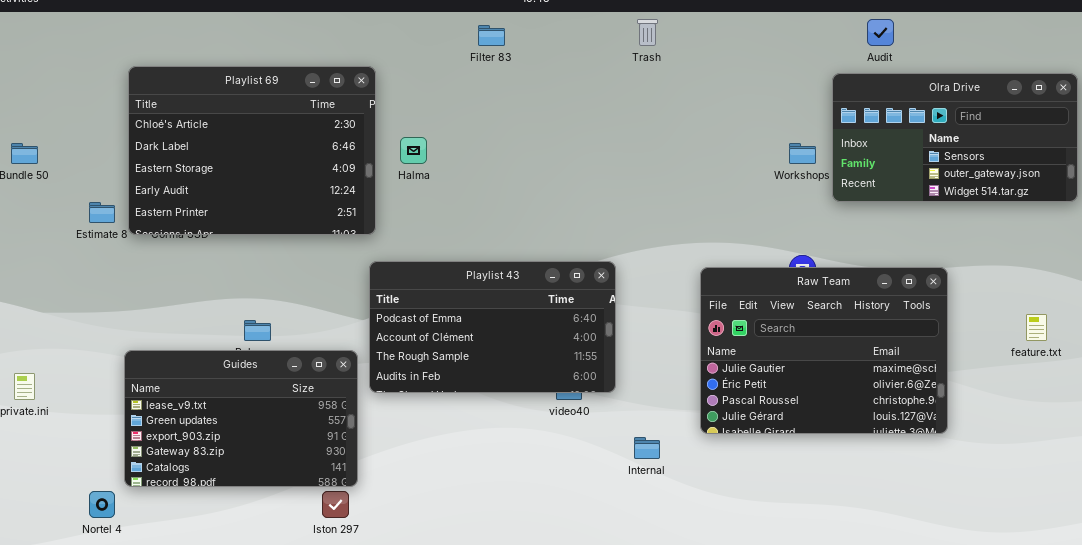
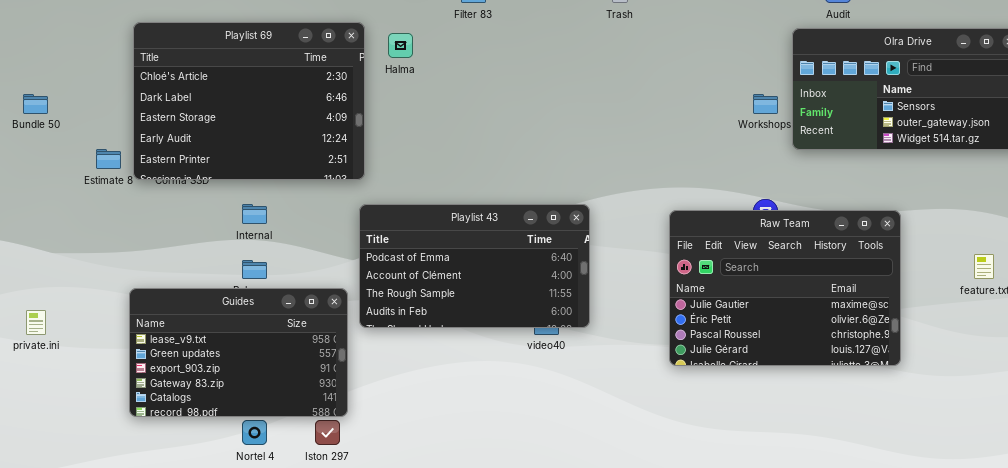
Halma: [400,137,427,164] -> [388,33,413,58], moved
Internal: [634,437,660,459] -> [242,204,267,224], moved
Nortel 4: [89,491,115,518] -> [242,420,267,445], moved

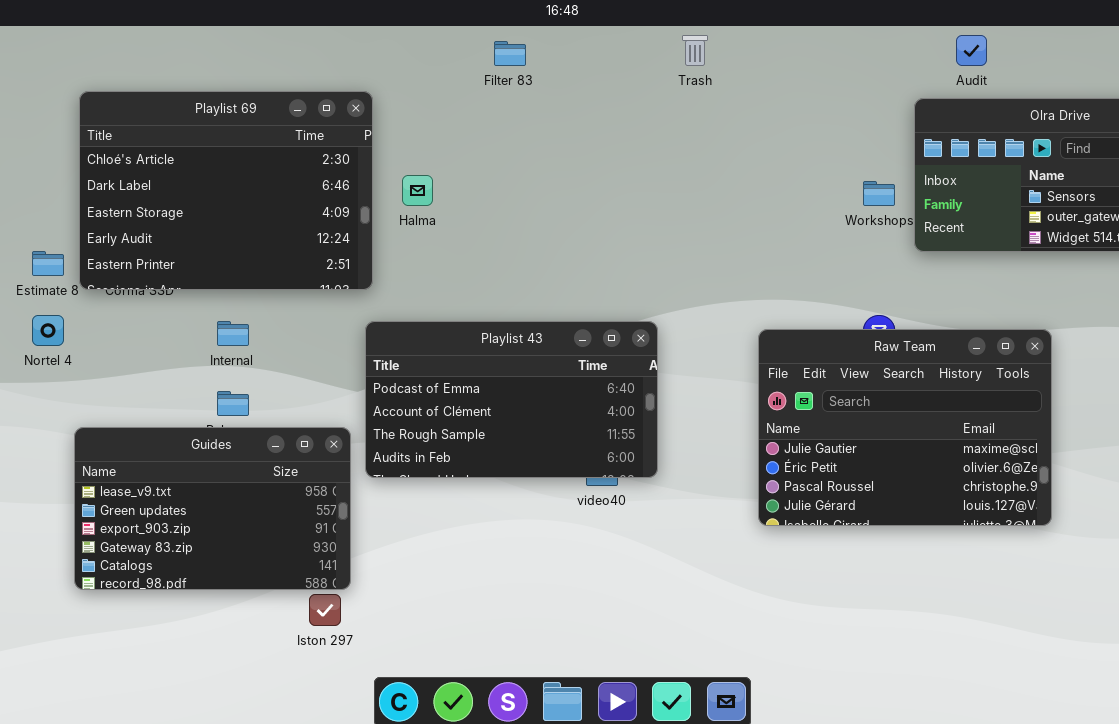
Halma: [388,33,413,58] -> [402,175,433,206], moved
Nortel 4: [242,420,267,445] -> [32,315,64,346], moved

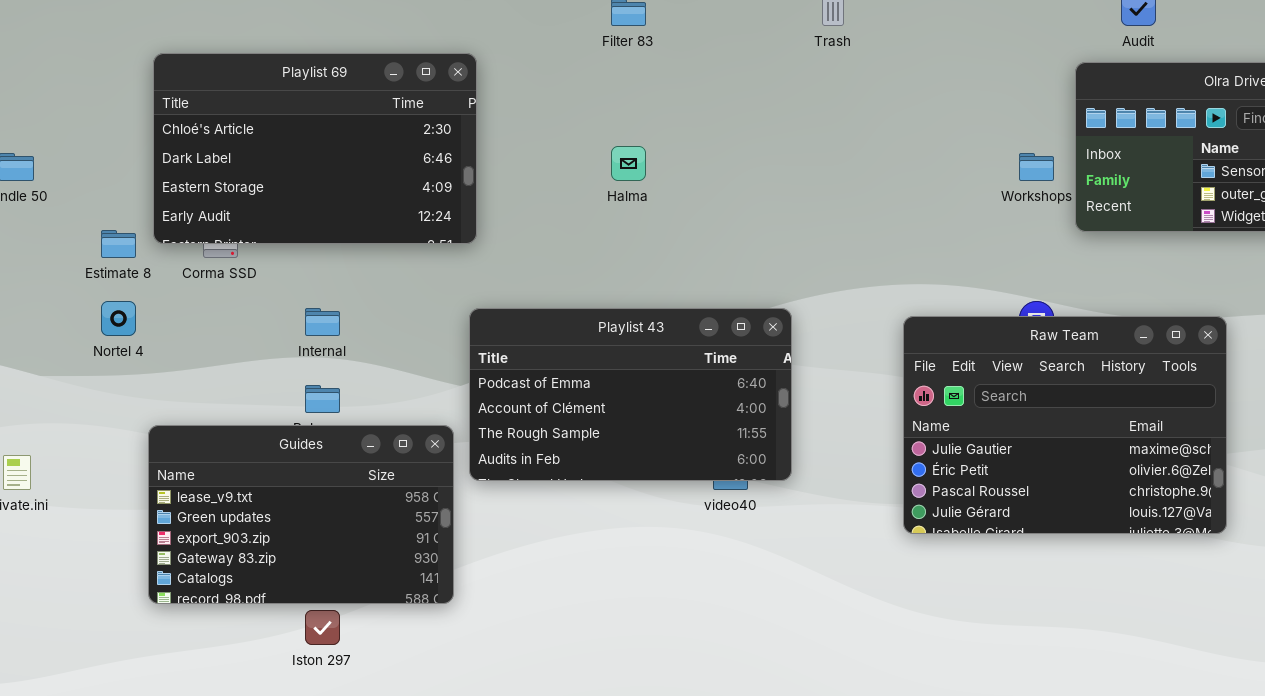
Playlist 69: [79,91,373,290] -> [153,53,477,244], resized
Halma: [402,175,433,206] -> [611,146,646,181], moved
Iston 297: [309,594,341,626] -> [305,610,340,645], moved

